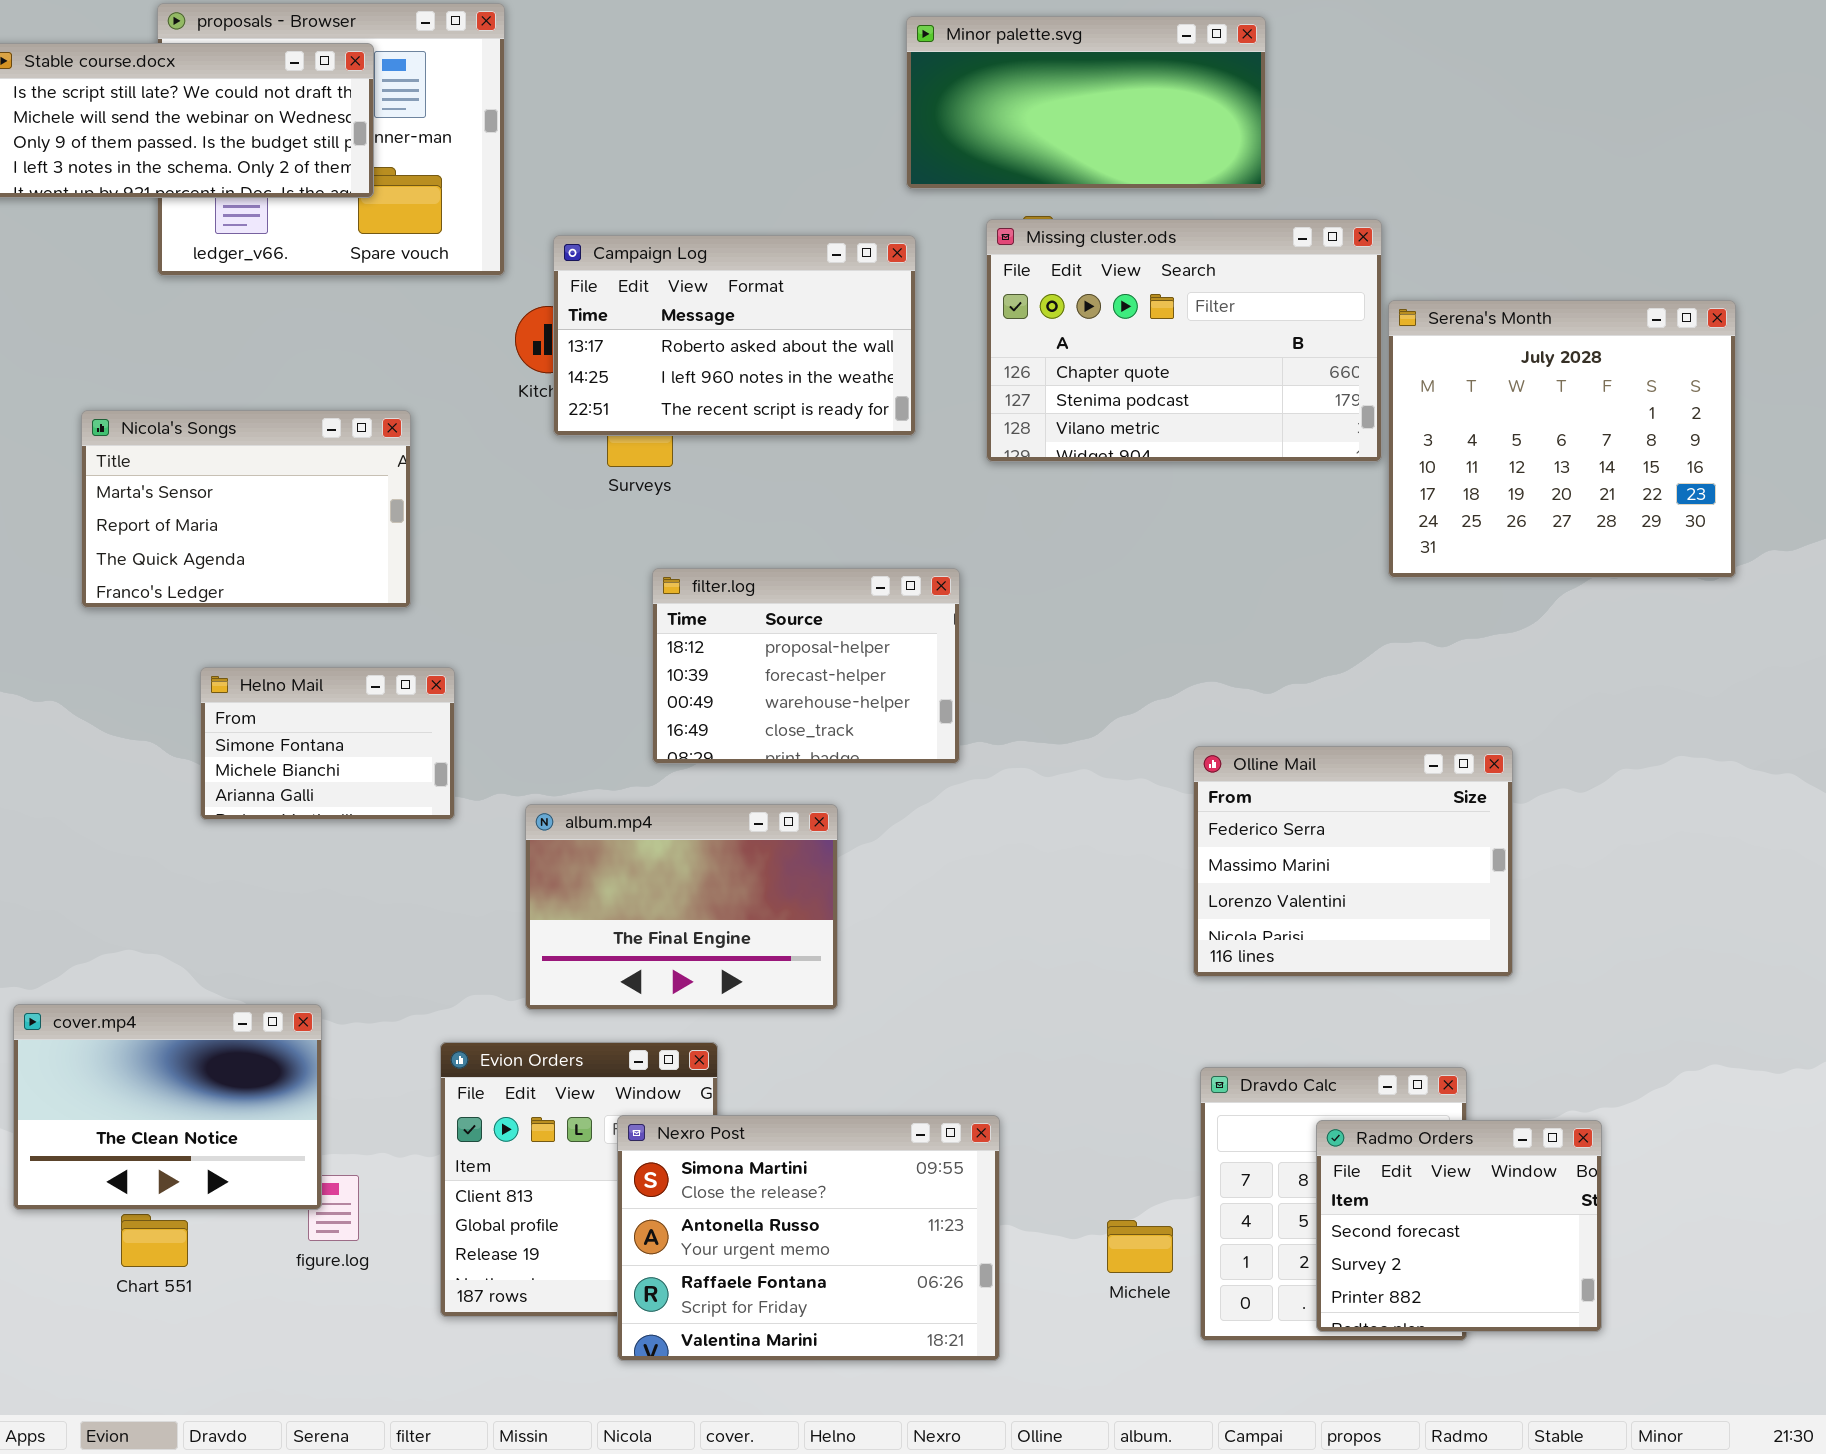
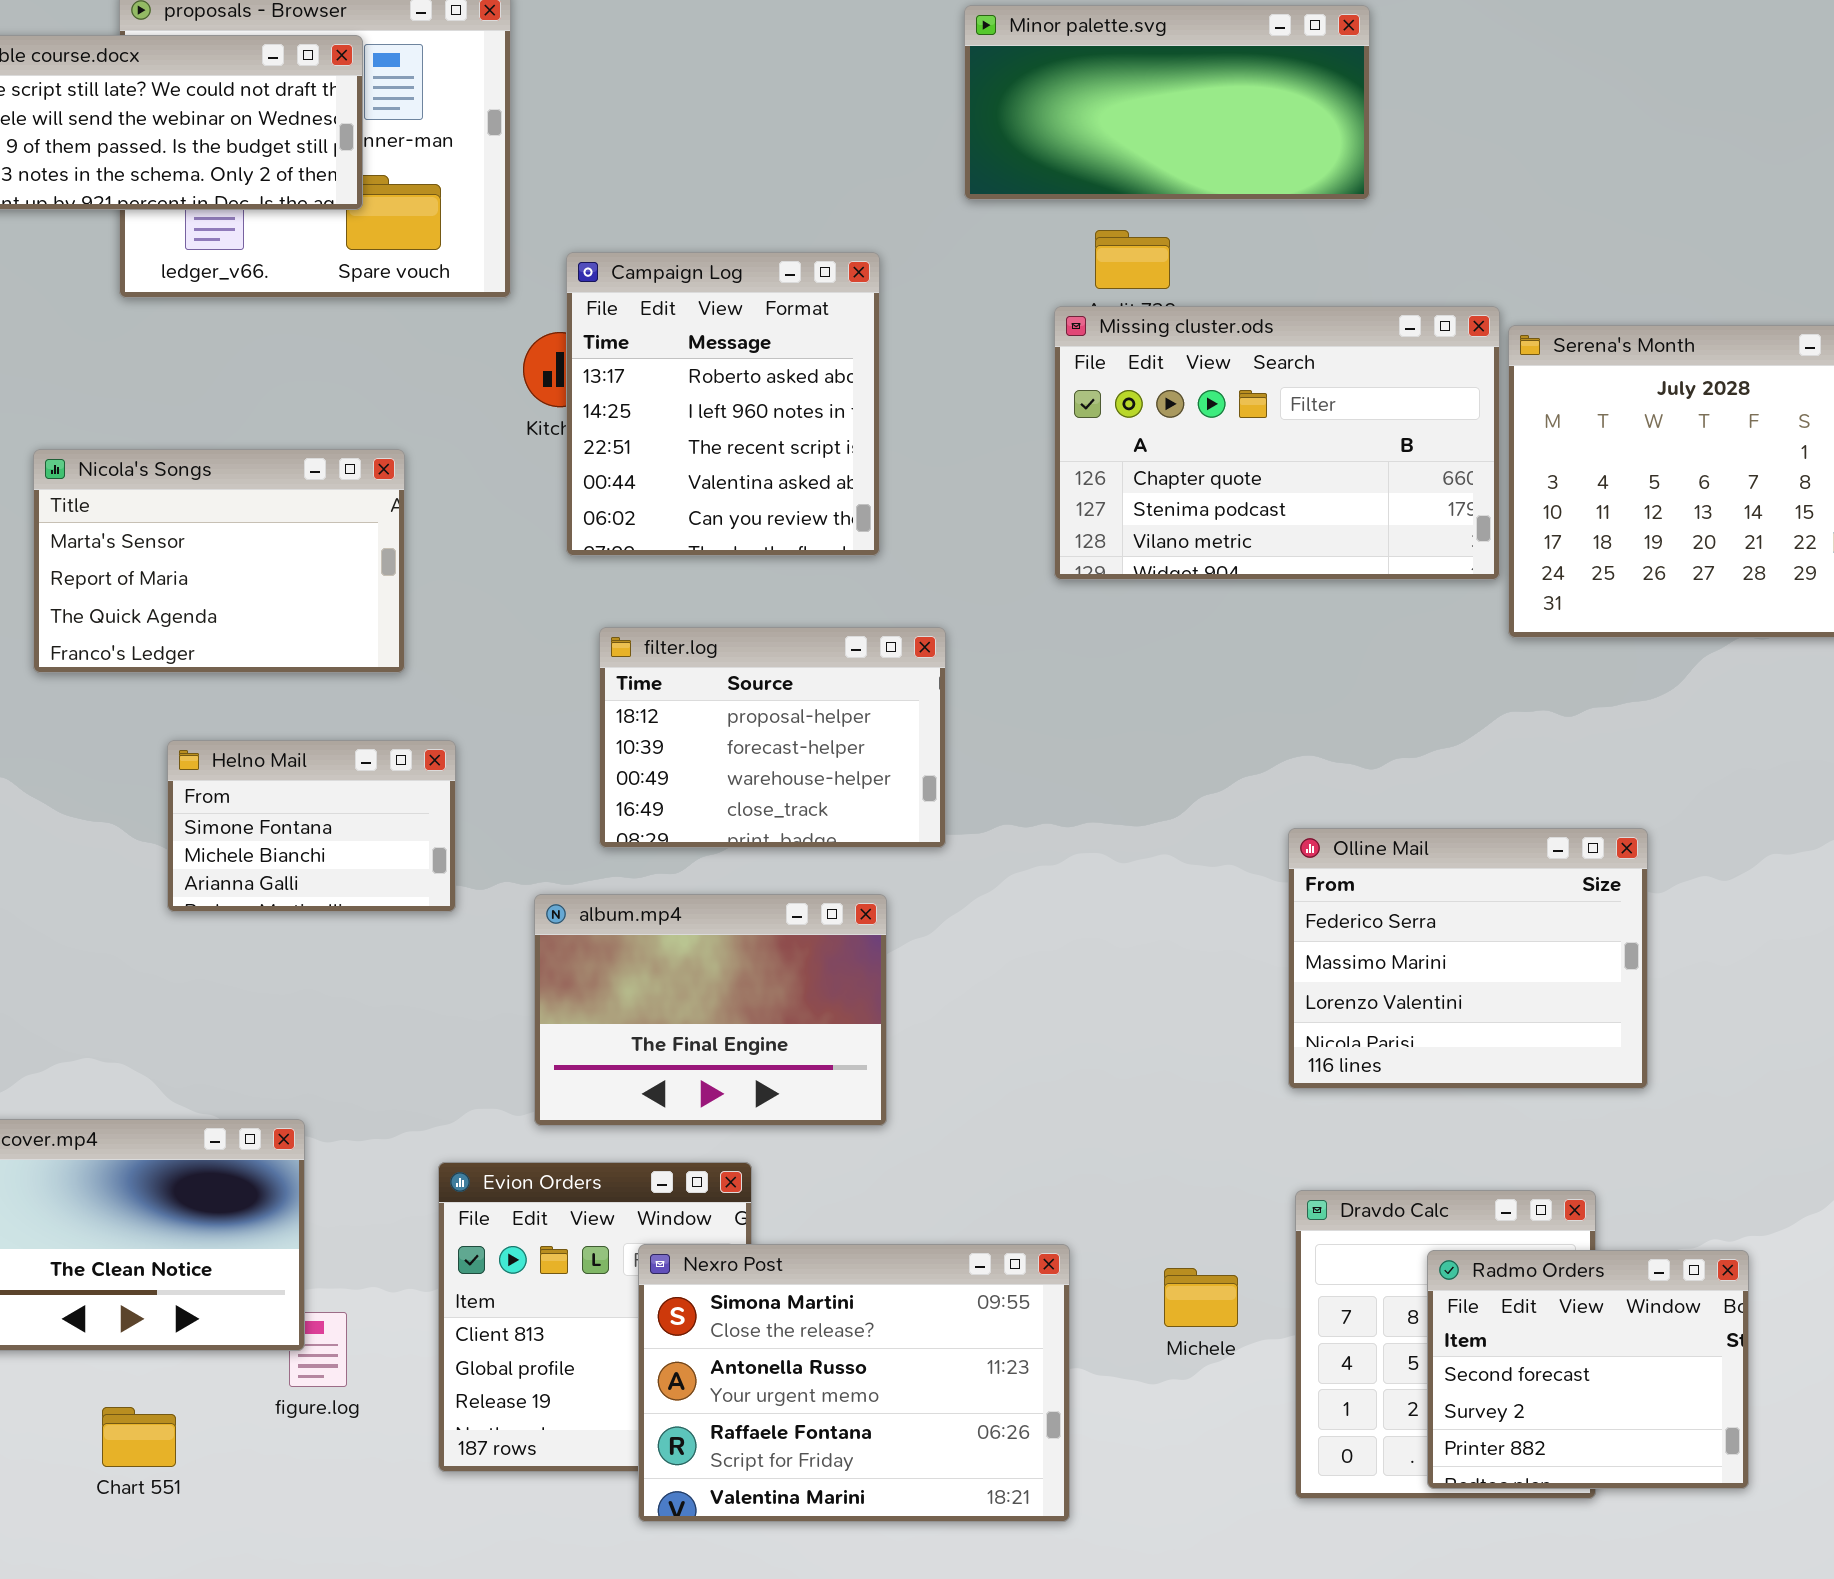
Missing cluster.ods: [986,219,1382,462] -> [1054,306,1500,580], moved
Campaign Log: [553,235,916,436] -> [566,252,880,556], resized
filter.log: [652,568,960,764] -> [599,627,946,848], moved
Chart 551: [121,1214,188,1267] -> [102,1407,176,1467], moved
Michele: [1107,1220,1173,1273] -> [1164,1268,1238,1327], moved

